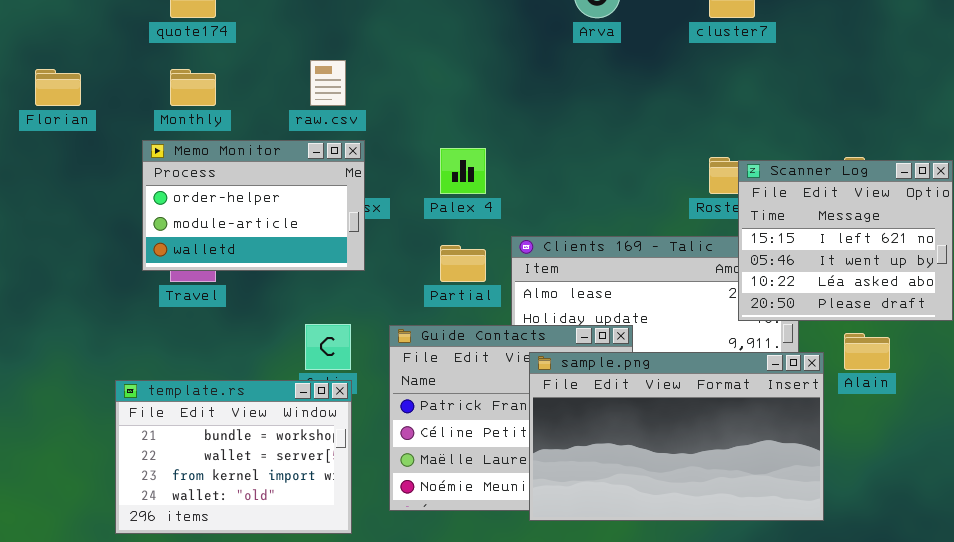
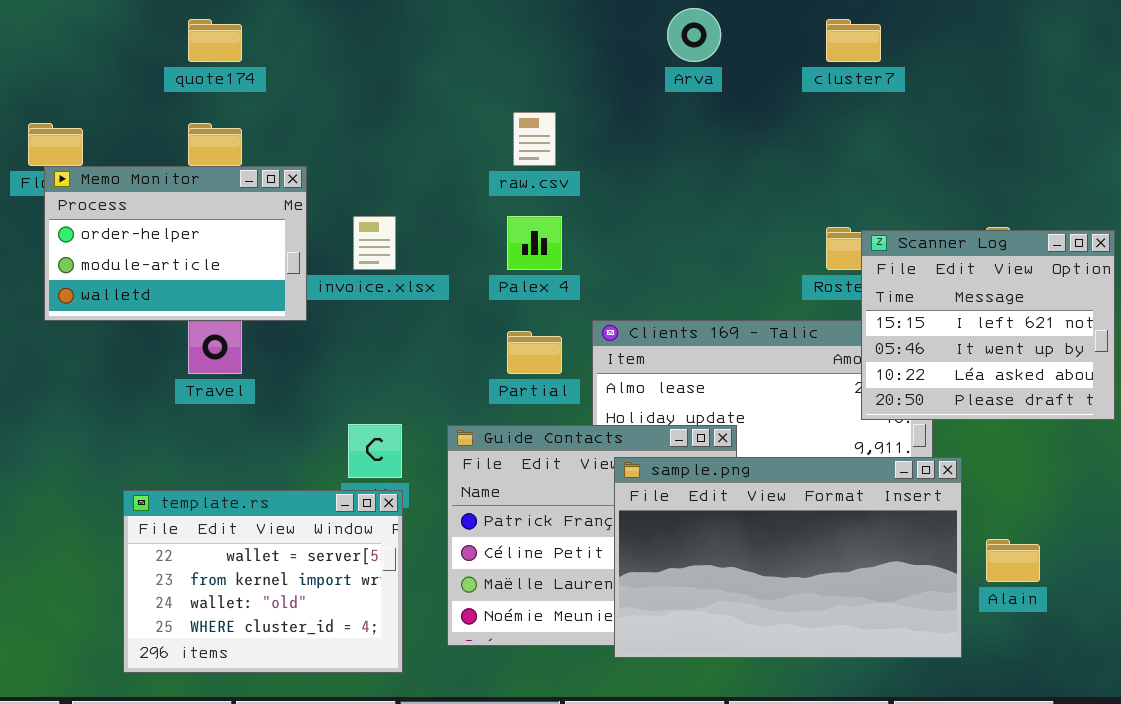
raw.csv: [310,60,346,106] -> [513,112,556,166], moved
Memo Monitor: [142,140,365,271] -> [44,166,307,321], moved
Alain: [844,333,890,370] -> [986,539,1040,582], moved
template.rs: [115,380,352,534] -> [123,490,403,673], scrolled down 1 row

